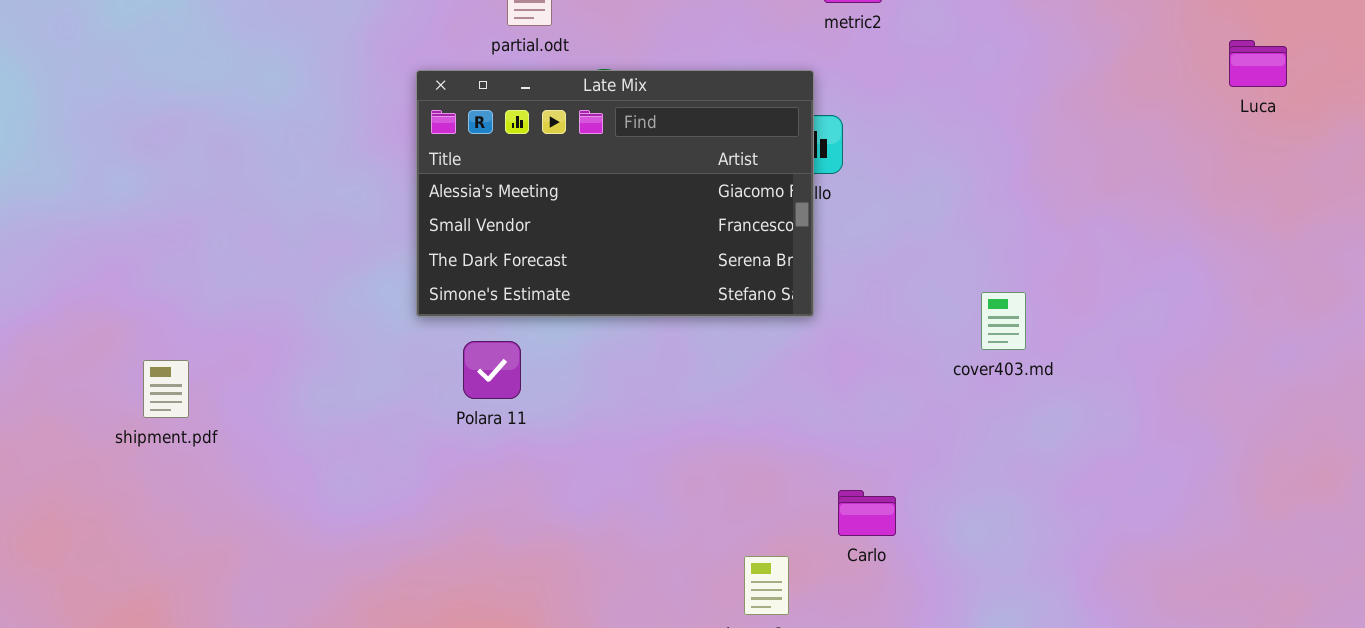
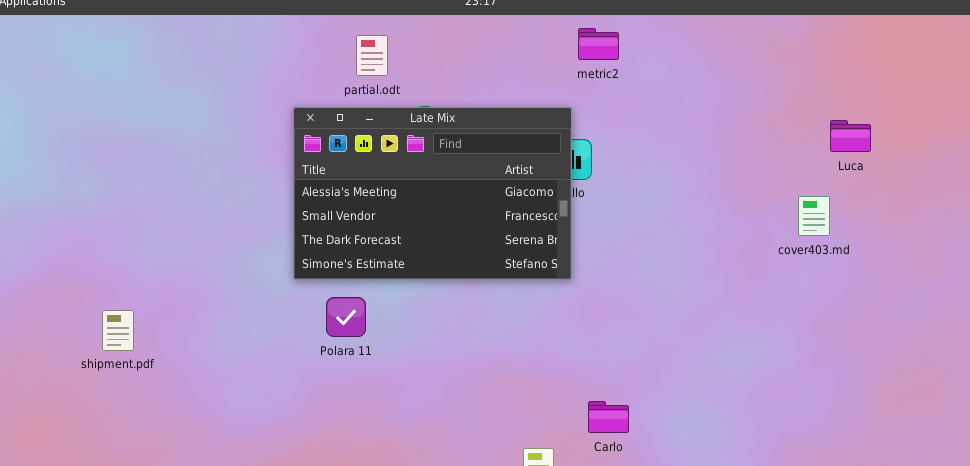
Luca: [1229,40,1287,87] -> [830,120,871,152], moved
cover403.md: [981,292,1026,350] -> [798,196,830,236], moved

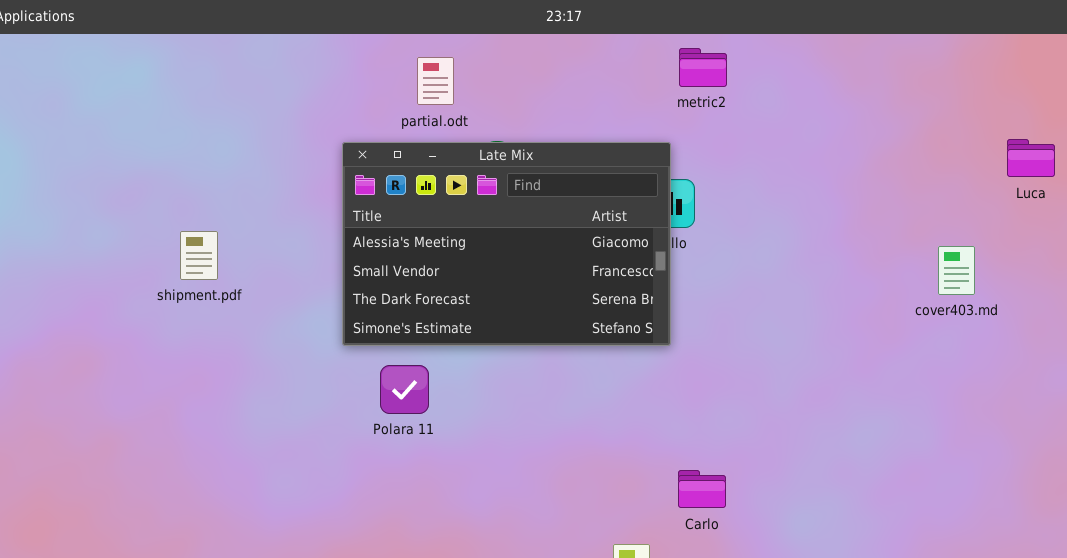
Luca: [830,120,871,152] -> [1007,139,1055,177], moved
shipment.pdf: [102,310,134,351] -> [180,231,218,280], moved
Carlo: [588,401,629,433] -> [678,470,726,508], moved

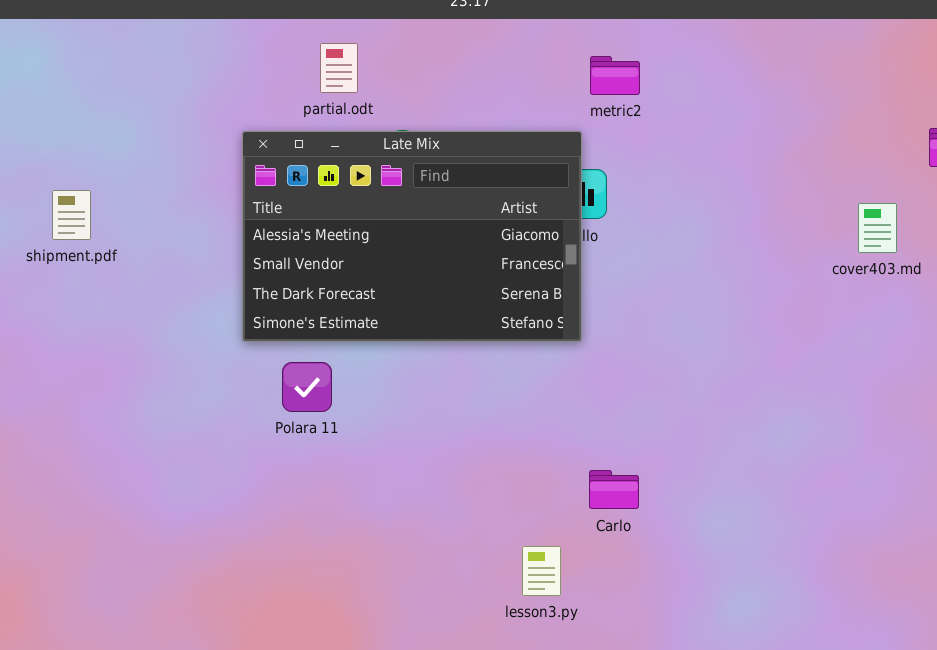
metric2: [679,48,727,87] -> [590,56,640,95], moved
shipment.pdf: [180,231,218,280] -> [52,190,91,240], moved
cover403.md: [938,246,975,295] -> [858,203,897,253], moved

